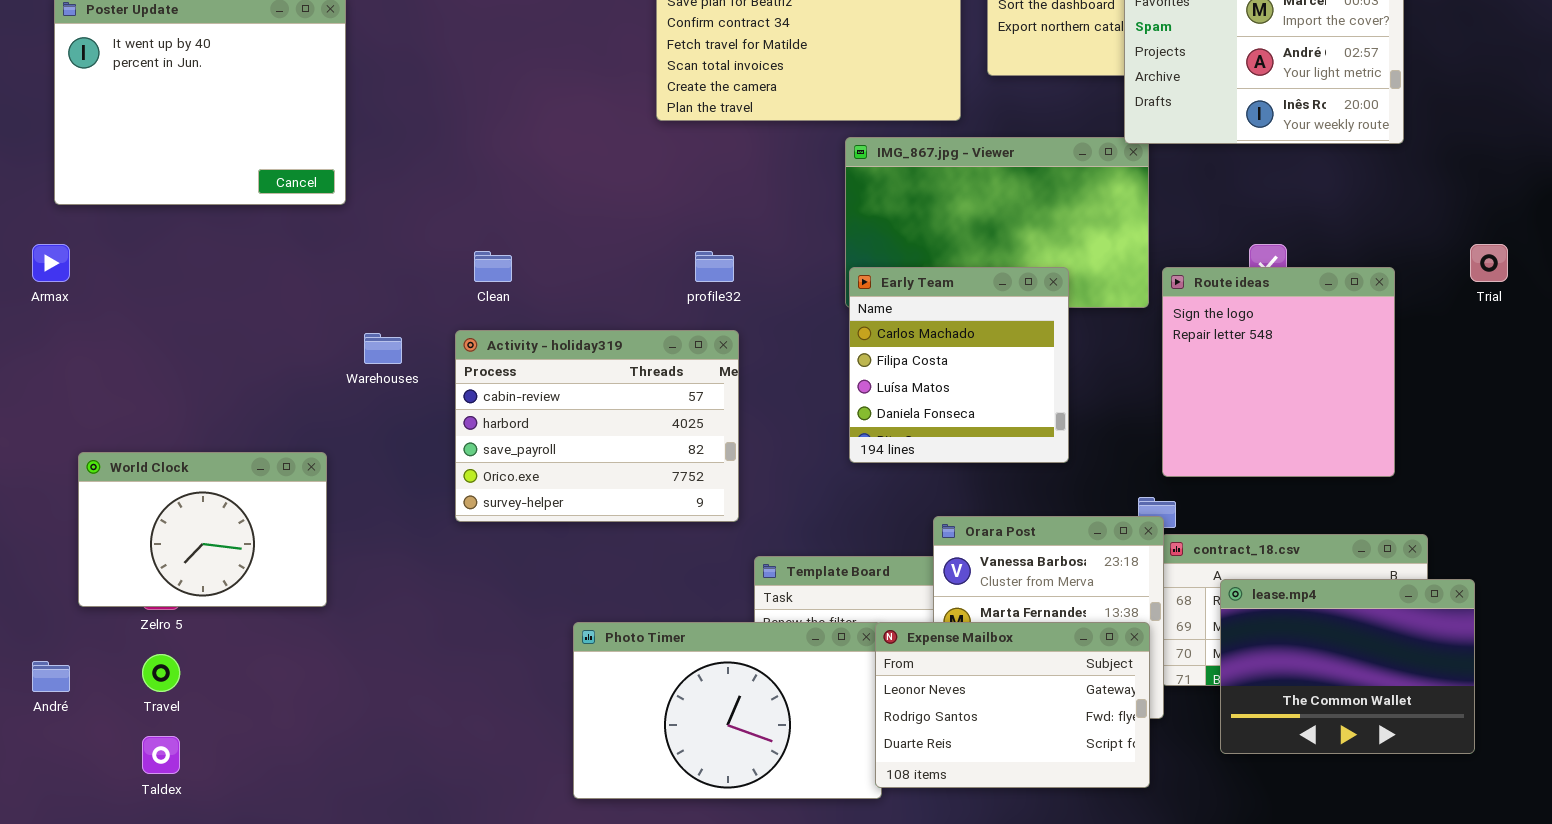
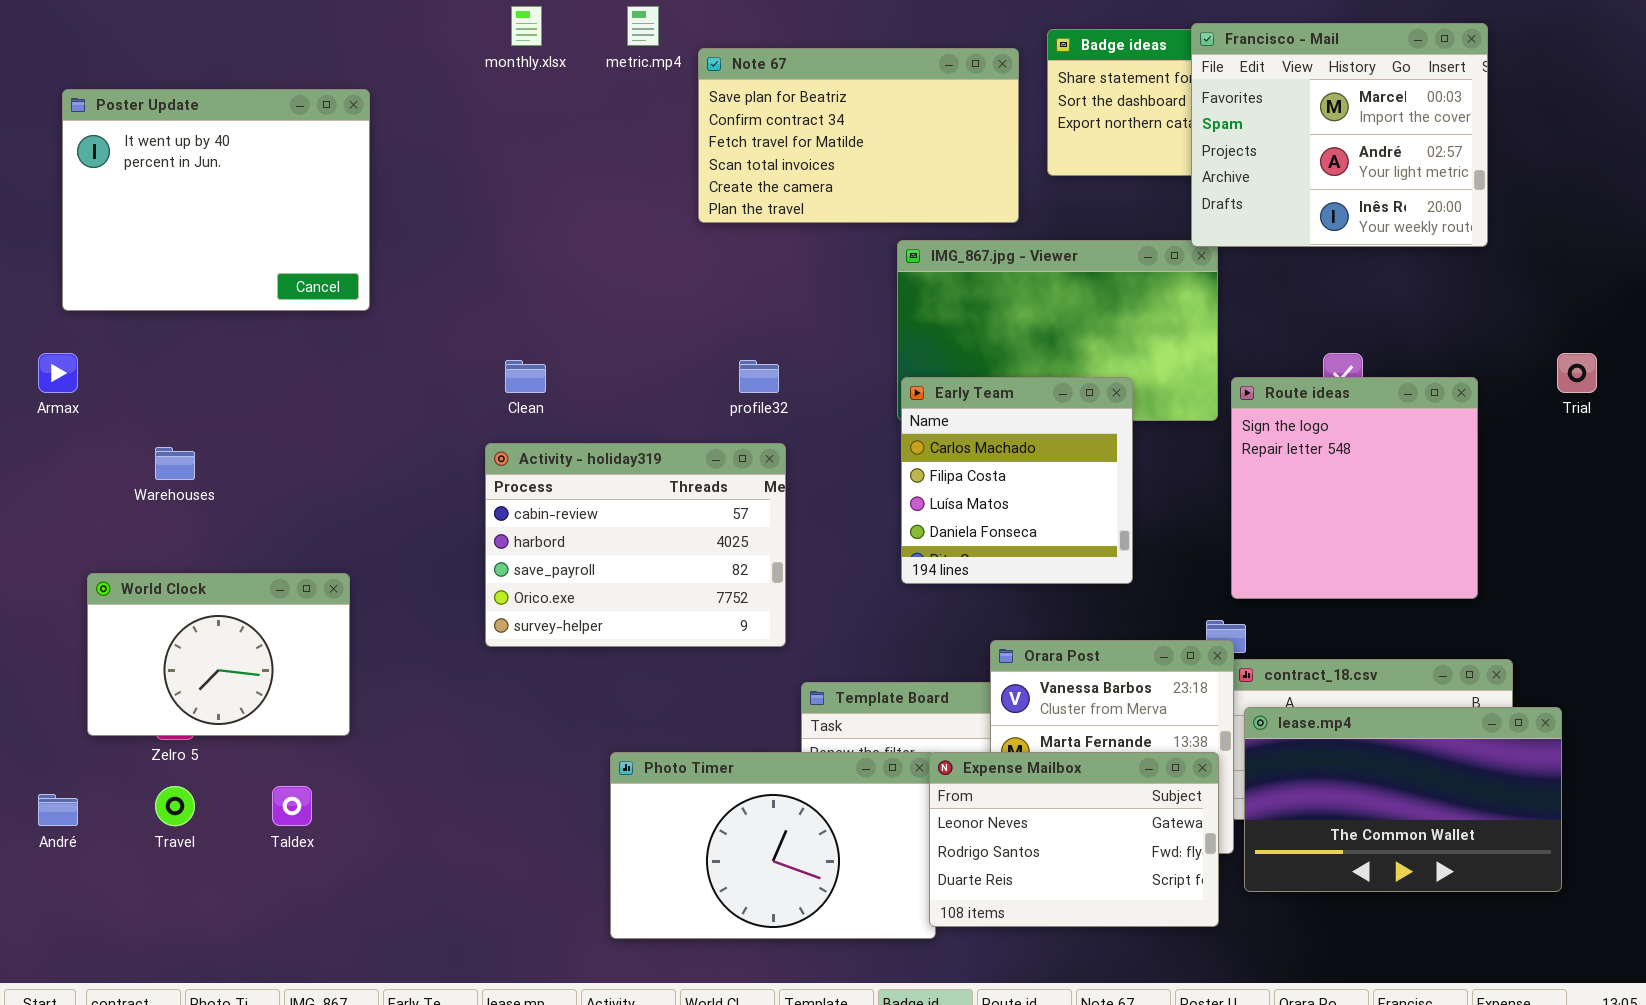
Warehouses: [364,333,402,364] -> [155,447,195,480], moved
lease.mp4: [1220,579,1475,754] -> [1244,707,1562,892], resized
Taldex: [142,736,180,774] -> [272,786,312,826], moved

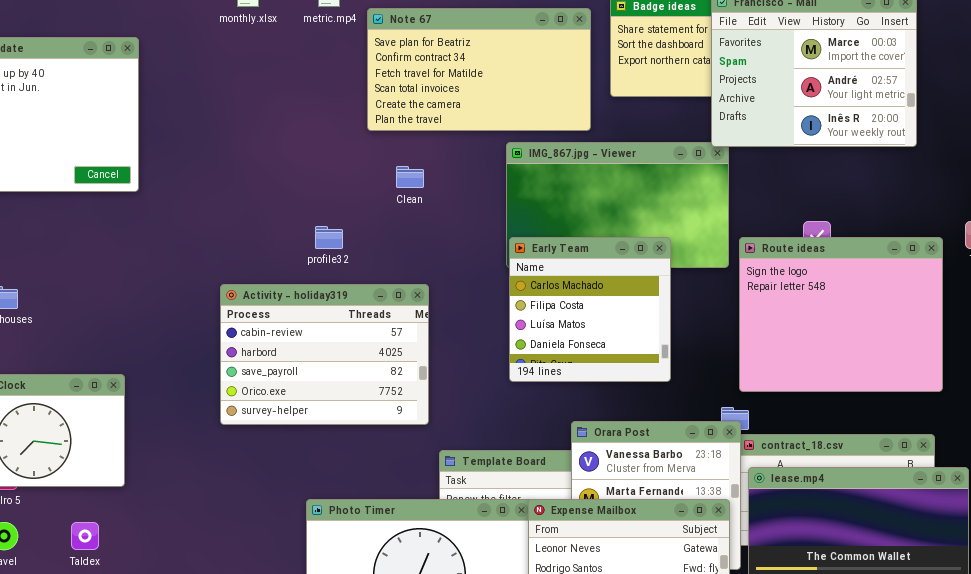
Clean: [505,360,546,393] -> [396,166,424,188], moved
profile32: [739,360,779,393] -> [315,226,343,249], moved
Route ideas: [1231,377,1478,599] -> [739,237,943,392], resized

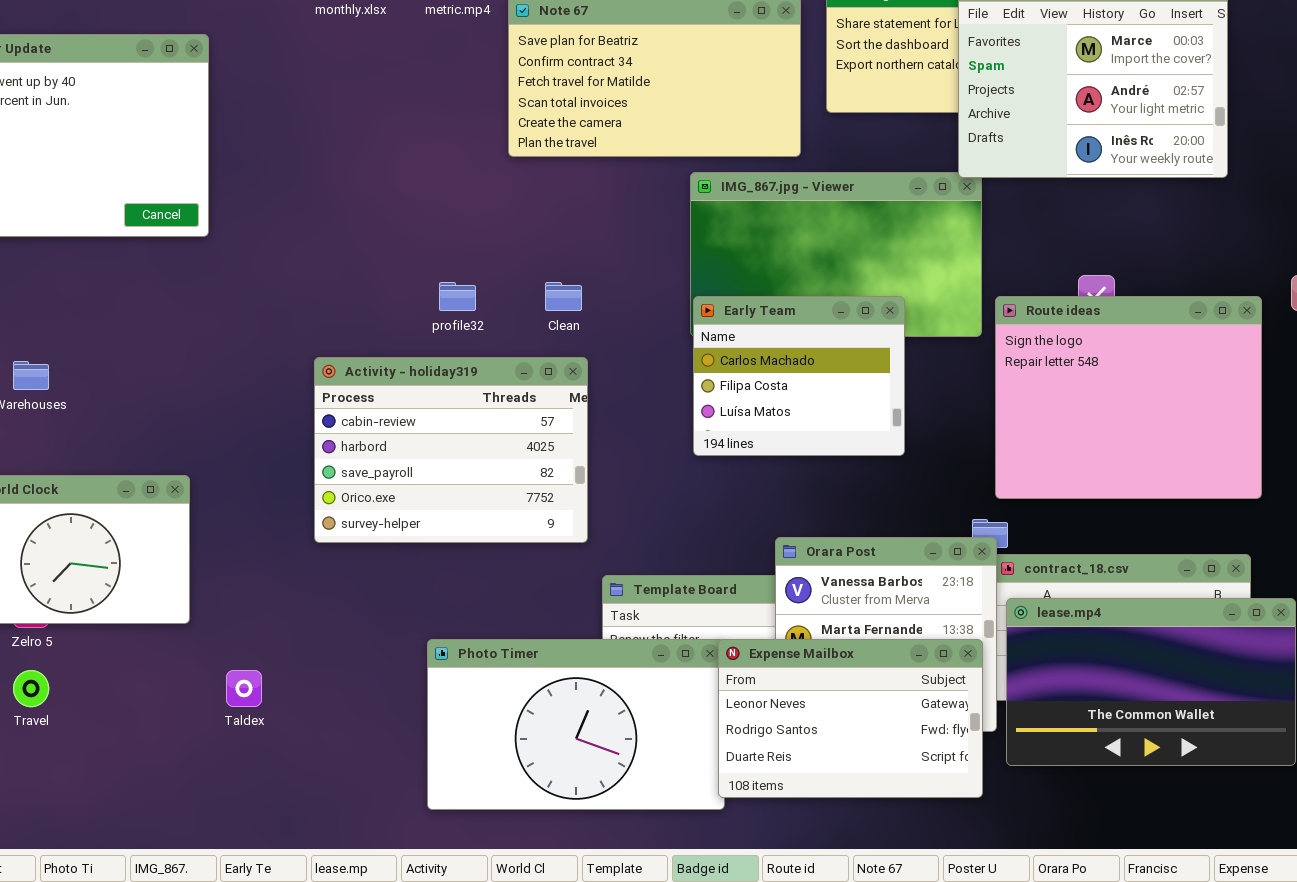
Clean: [396,166,424,188] -> [545,282,582,311], moved
Early Team: [509,237,671,382] -> [693,296,905,456], resized
Taldex: [71,522,99,550] -> [226,670,262,707], moved

